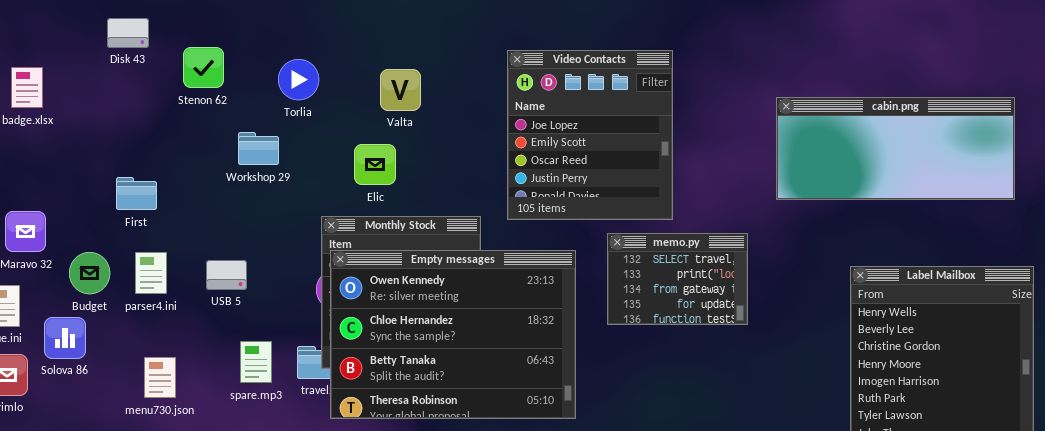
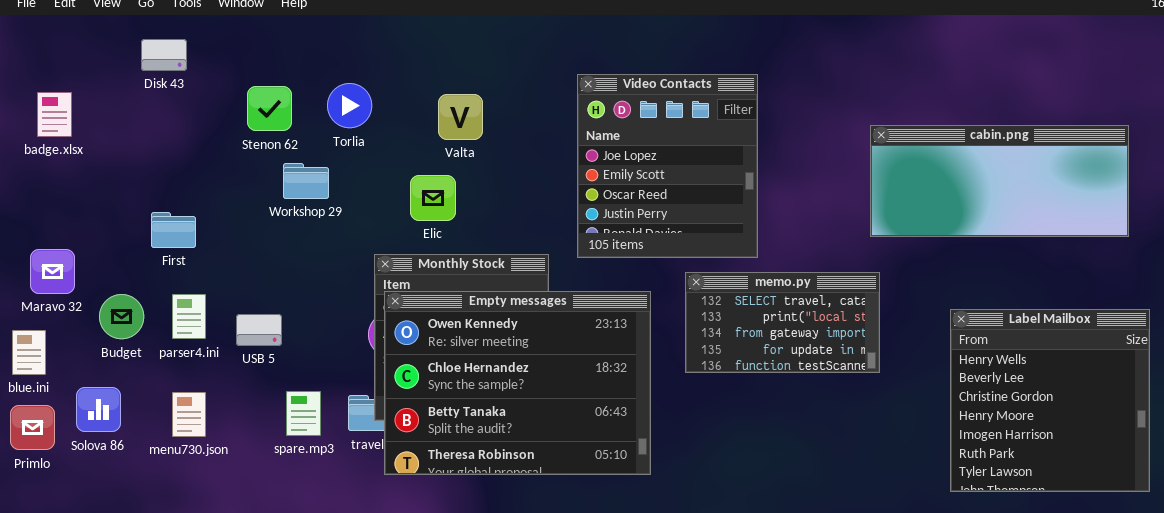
Stenon 62: [183,47,224,88] -> [247,86,292,131], moved
memo.py: [607,233,748,325] -> [685,272,880,373], resized
USB 5: [206,260,247,290] -> [236,314,282,346], moved
Solova 86: [44,317,86,359] -> [76,387,121,432], moved
menu730.json: [144,357,176,398] -> [172,392,206,437], moved

